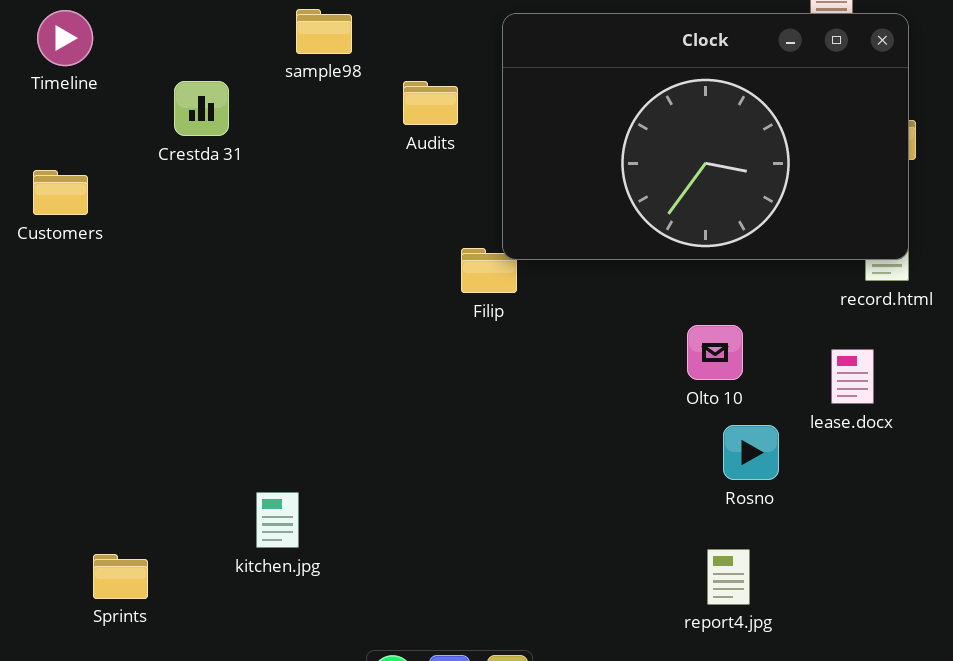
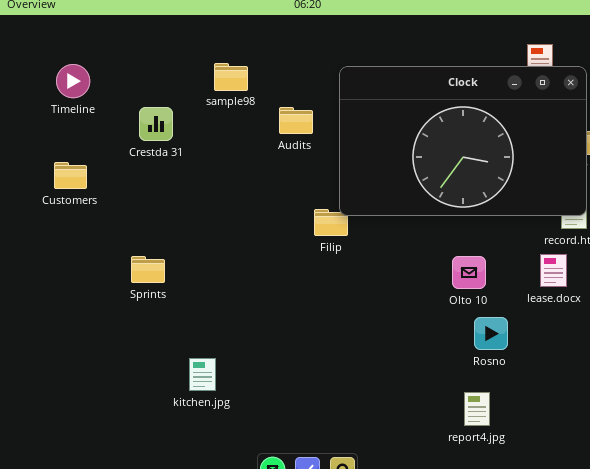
lease.docx: [831,349,874,404] -> [540,254,567,287], moved
Sprints: [93,554,148,599] -> [131,256,165,283], moved

